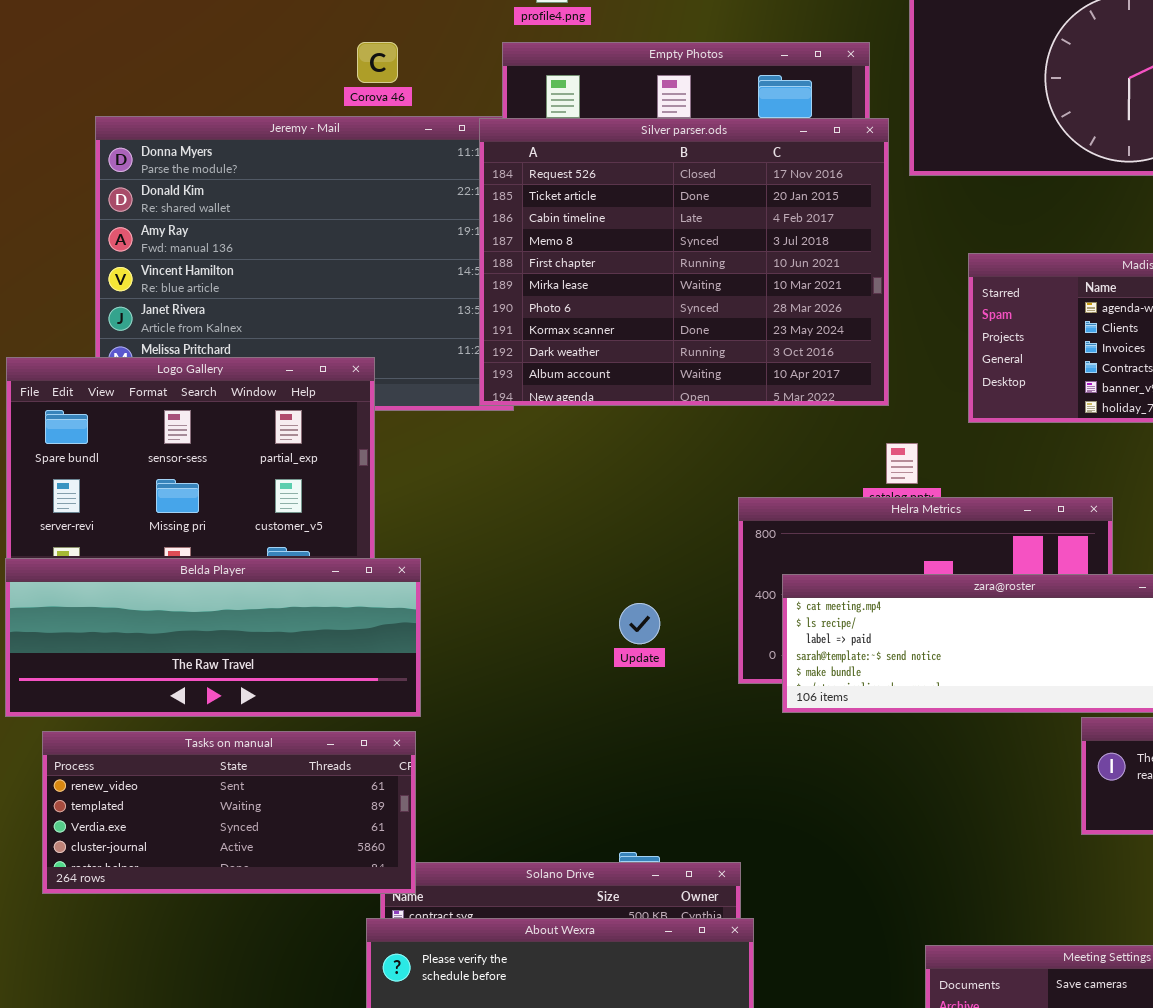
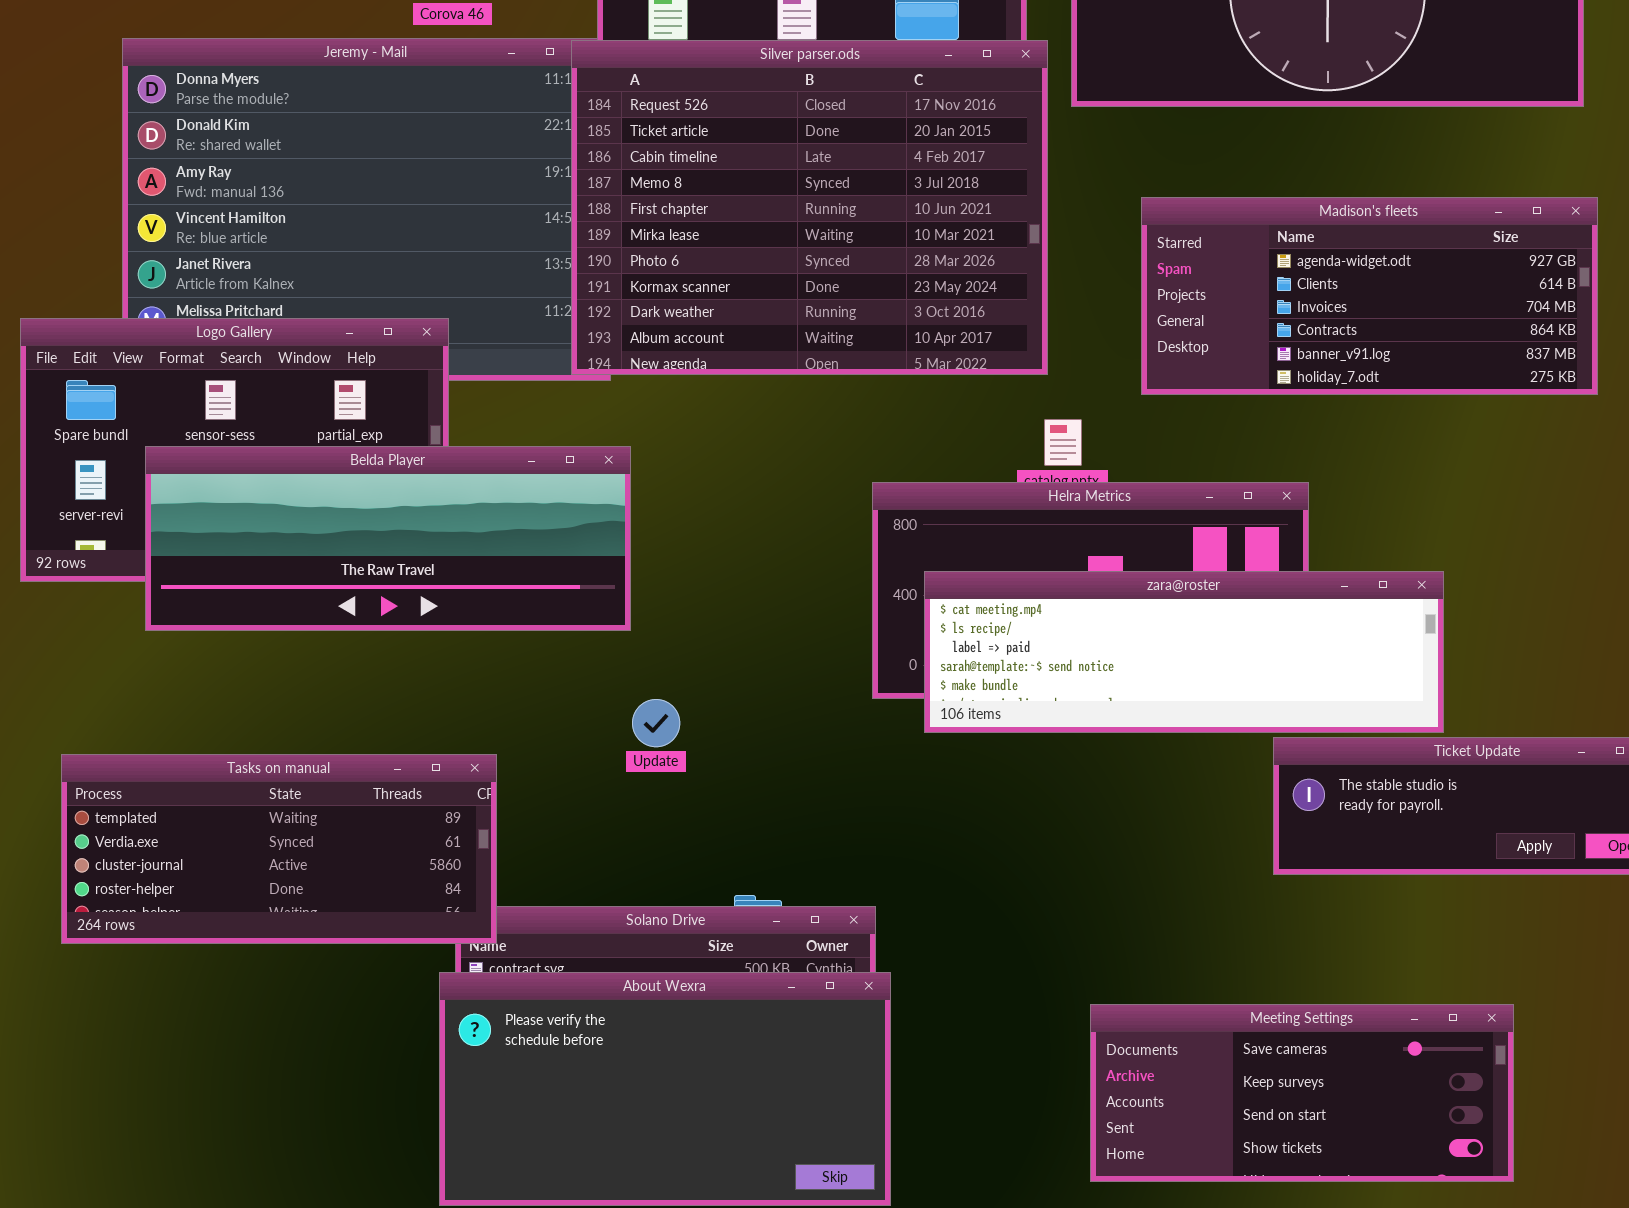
Belda Player: [5,558,421,717] -> [145,446,631,631], moved
Update: [619,603,660,644] -> [632,699,680,747], moved
Tasks on manual: [42,731,416,894] -> [61,754,497,944], scrolled down 1 row

